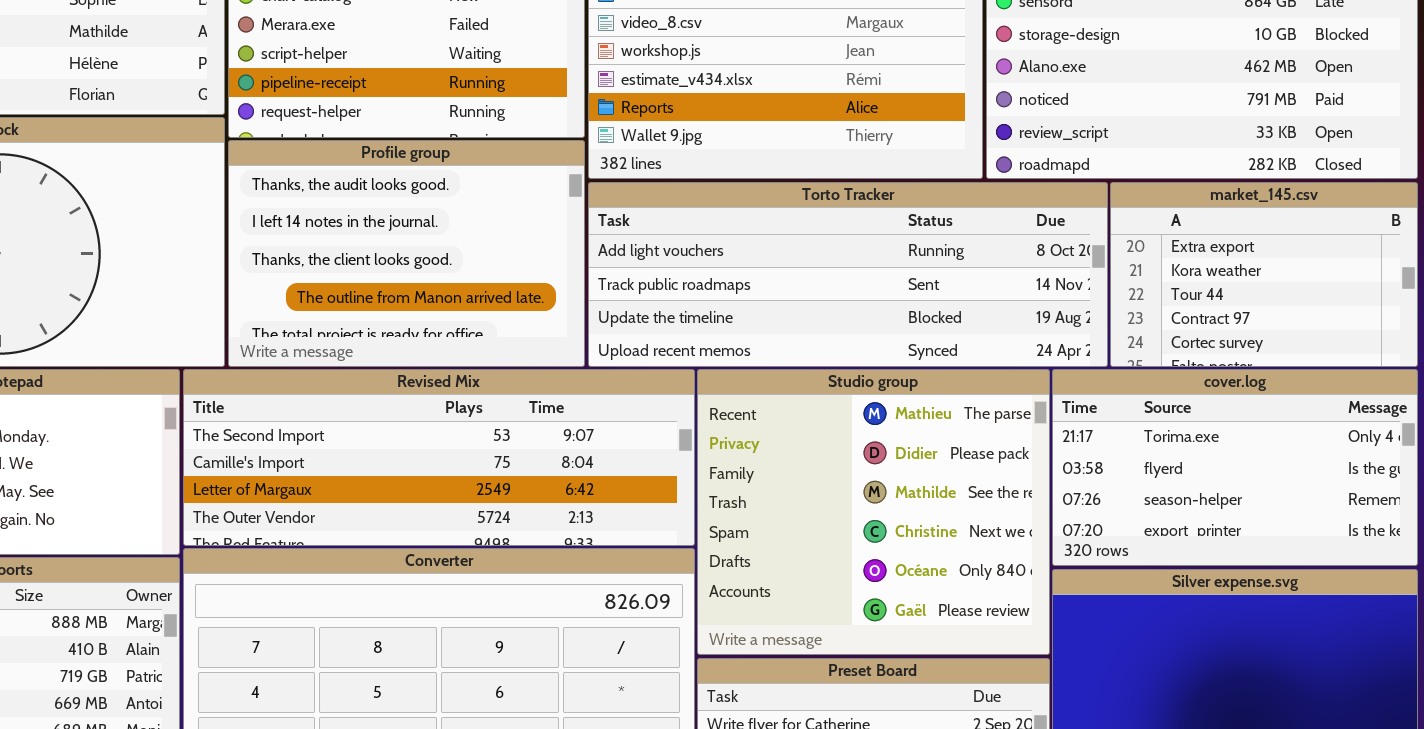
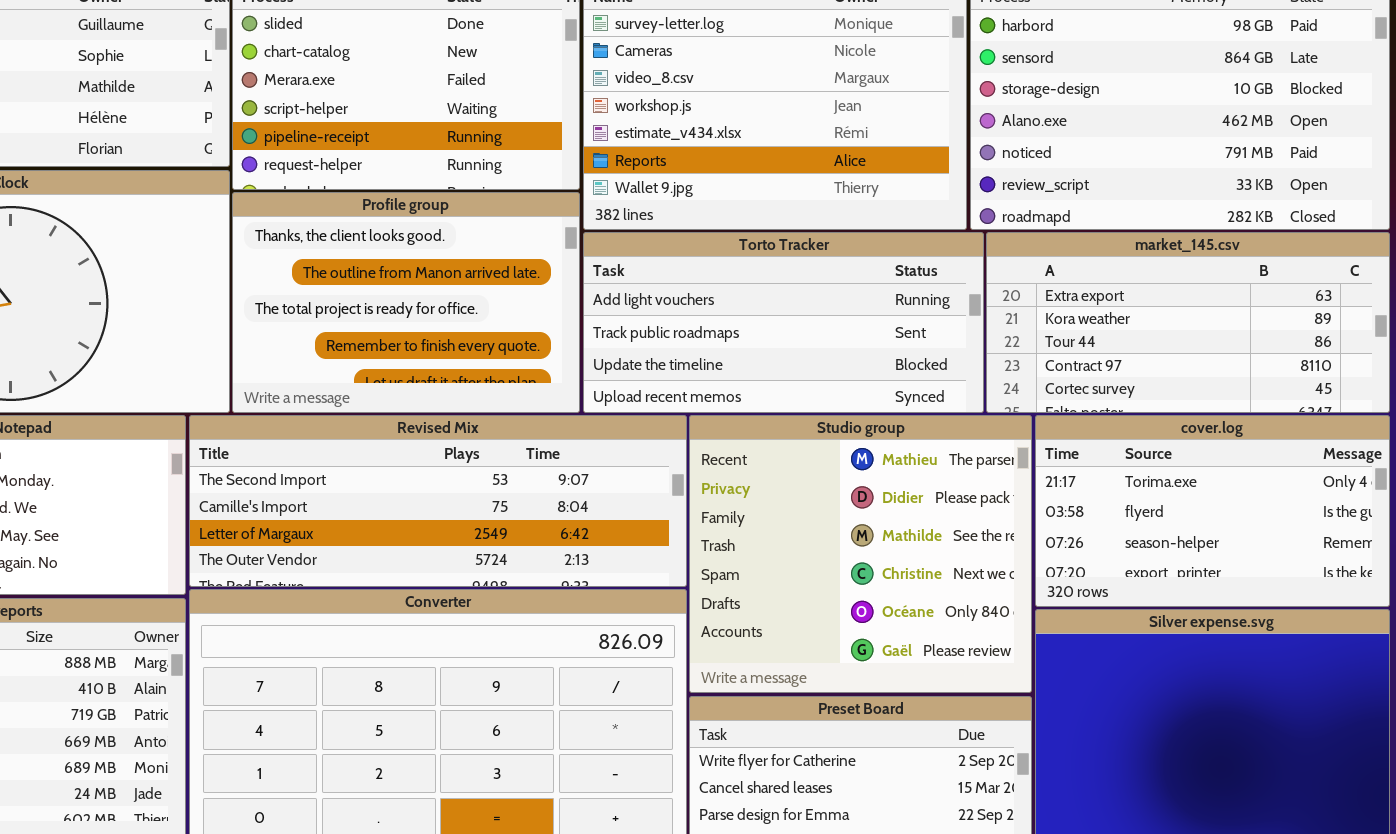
Profile group: [228,140,585,367] -> [232,192,580,413], scrolled down 2 rows
Torto Tracker: [588,182,1108,367] -> [583,232,984,413], resized
market_145.csv: [1110,182,1418,367] -> [986,232,1390,413], resized

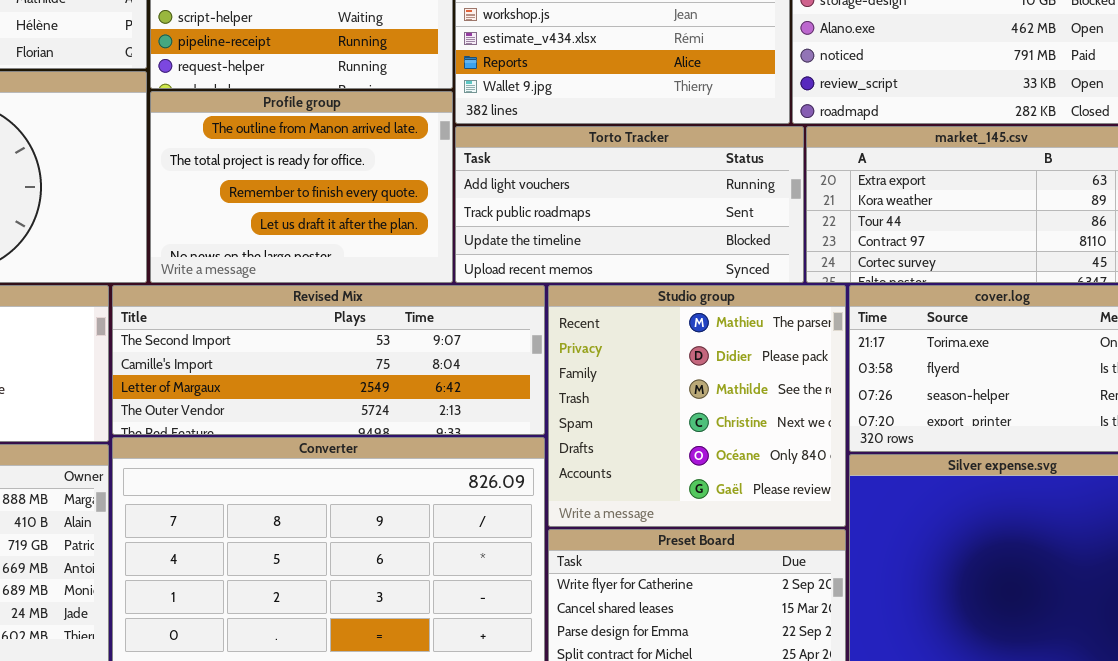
Profile group: [232,192,580,413] -> [150,91,453,283], scrolled down 1 row

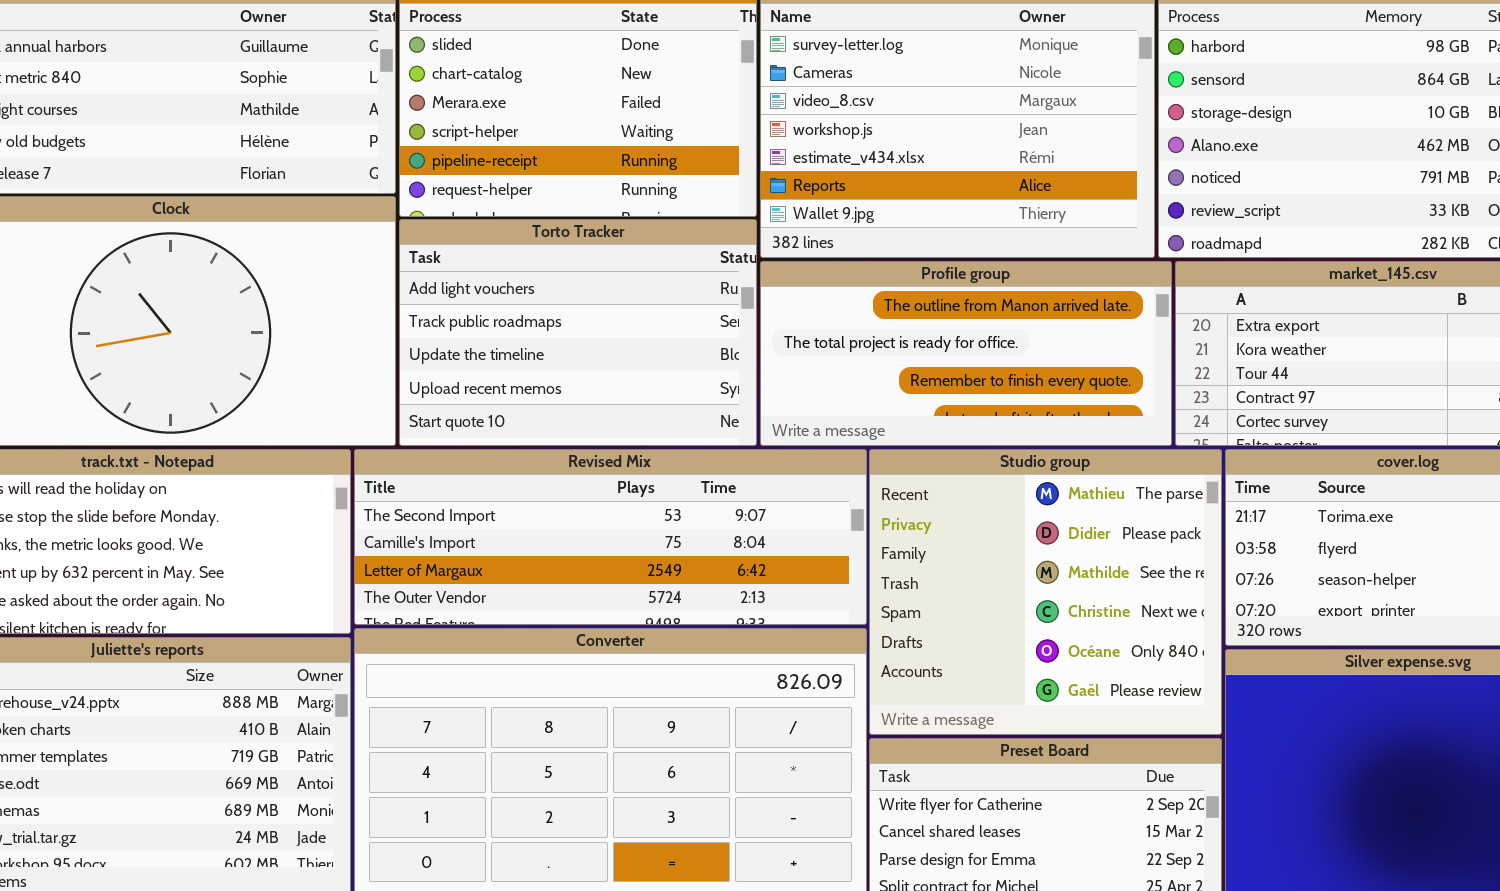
Profile group: [150,91,453,283] -> [760,261,1172,446], moved, resized
Torto Tracker: [455,126,804,283] -> [399,219,757,446], moved, resized

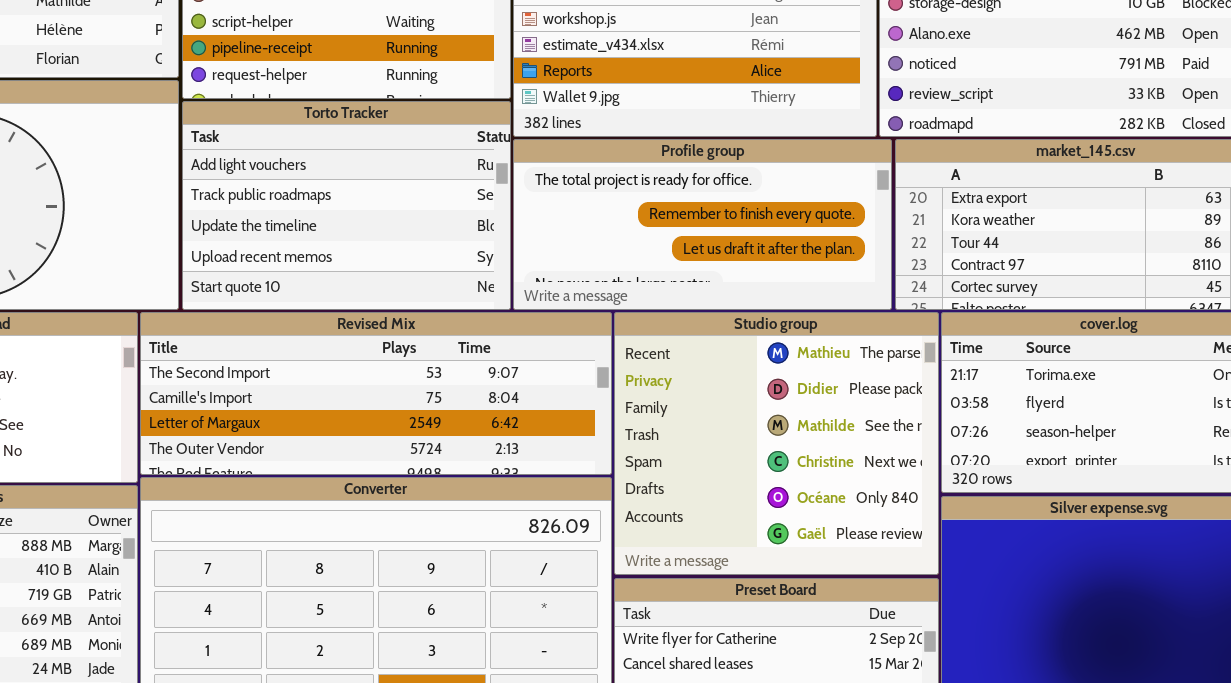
Profile group: [760,261,1172,446] -> [513,139,892,310], scrolled down 1 row

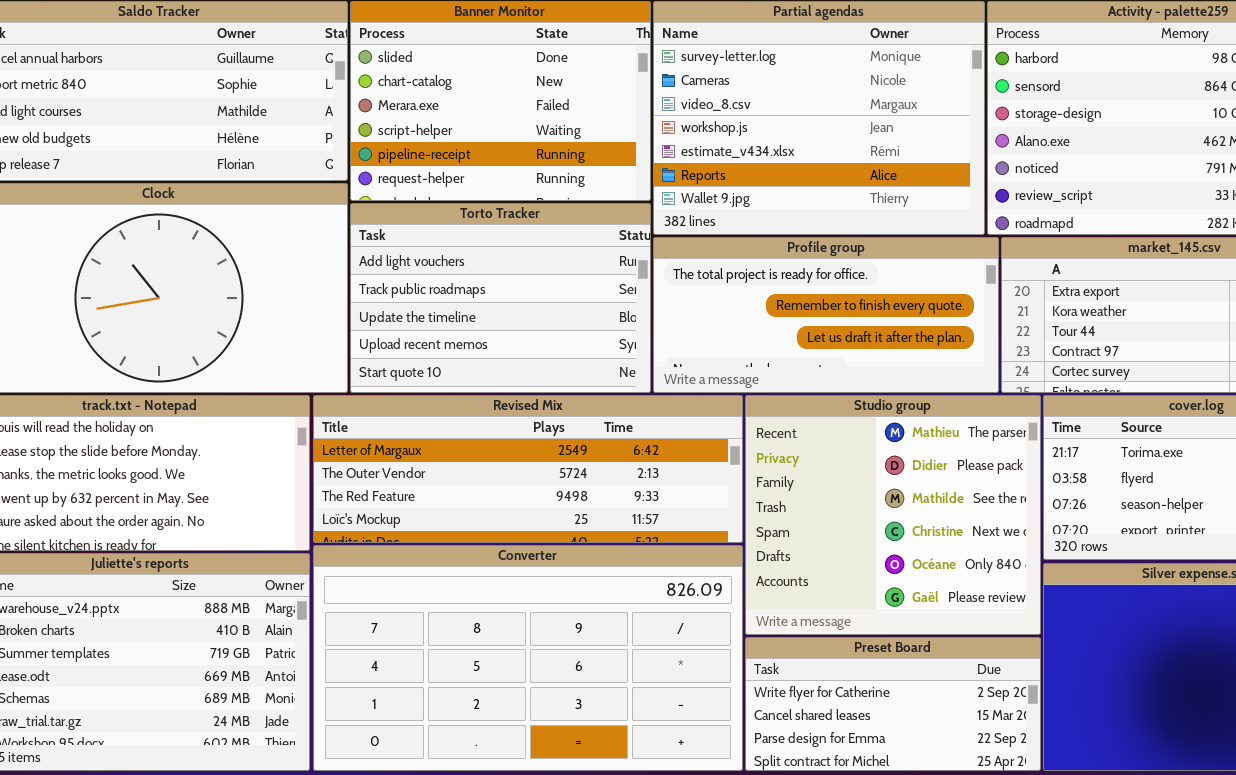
Revised Mix: [140,312,612,475] -> [313,395,743,543], scrolled down 2 rows

